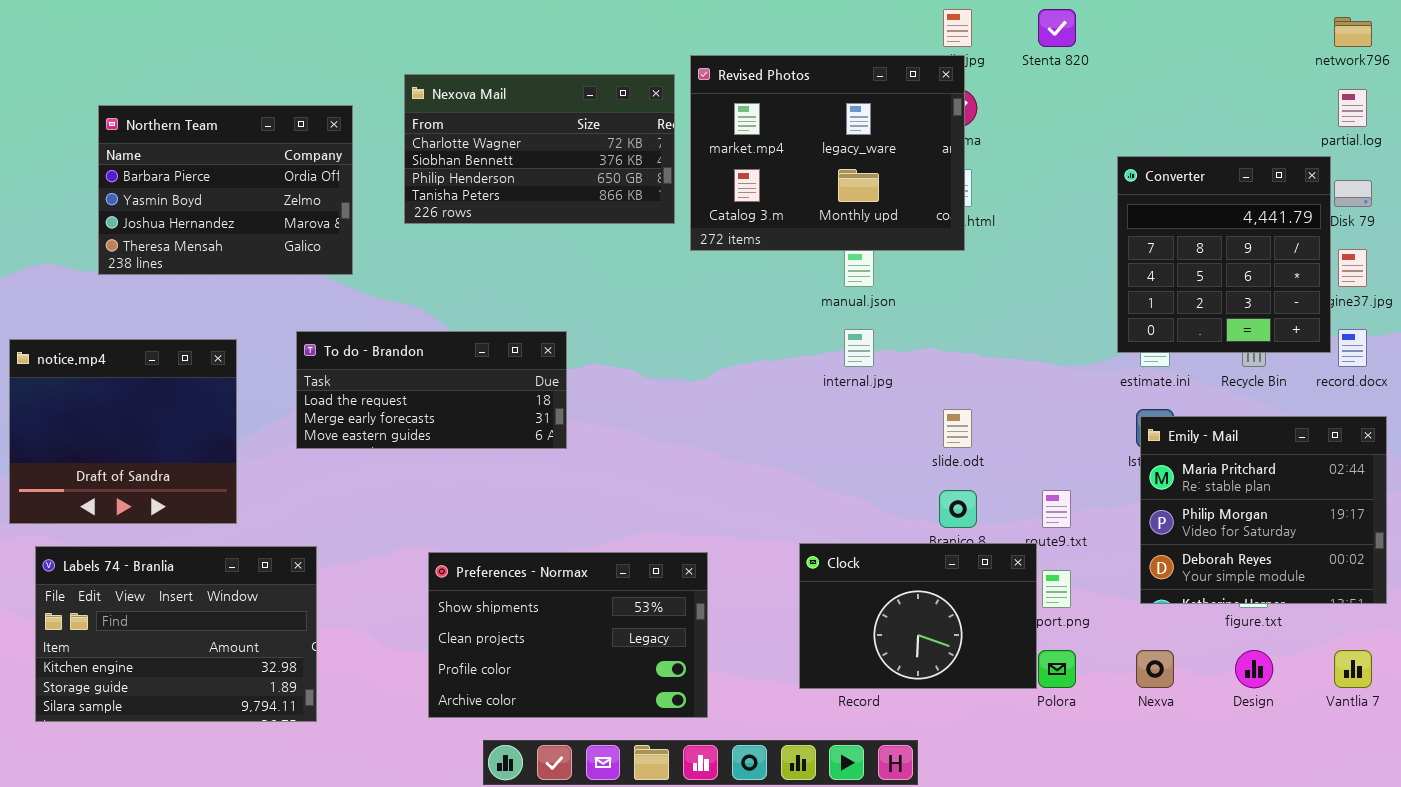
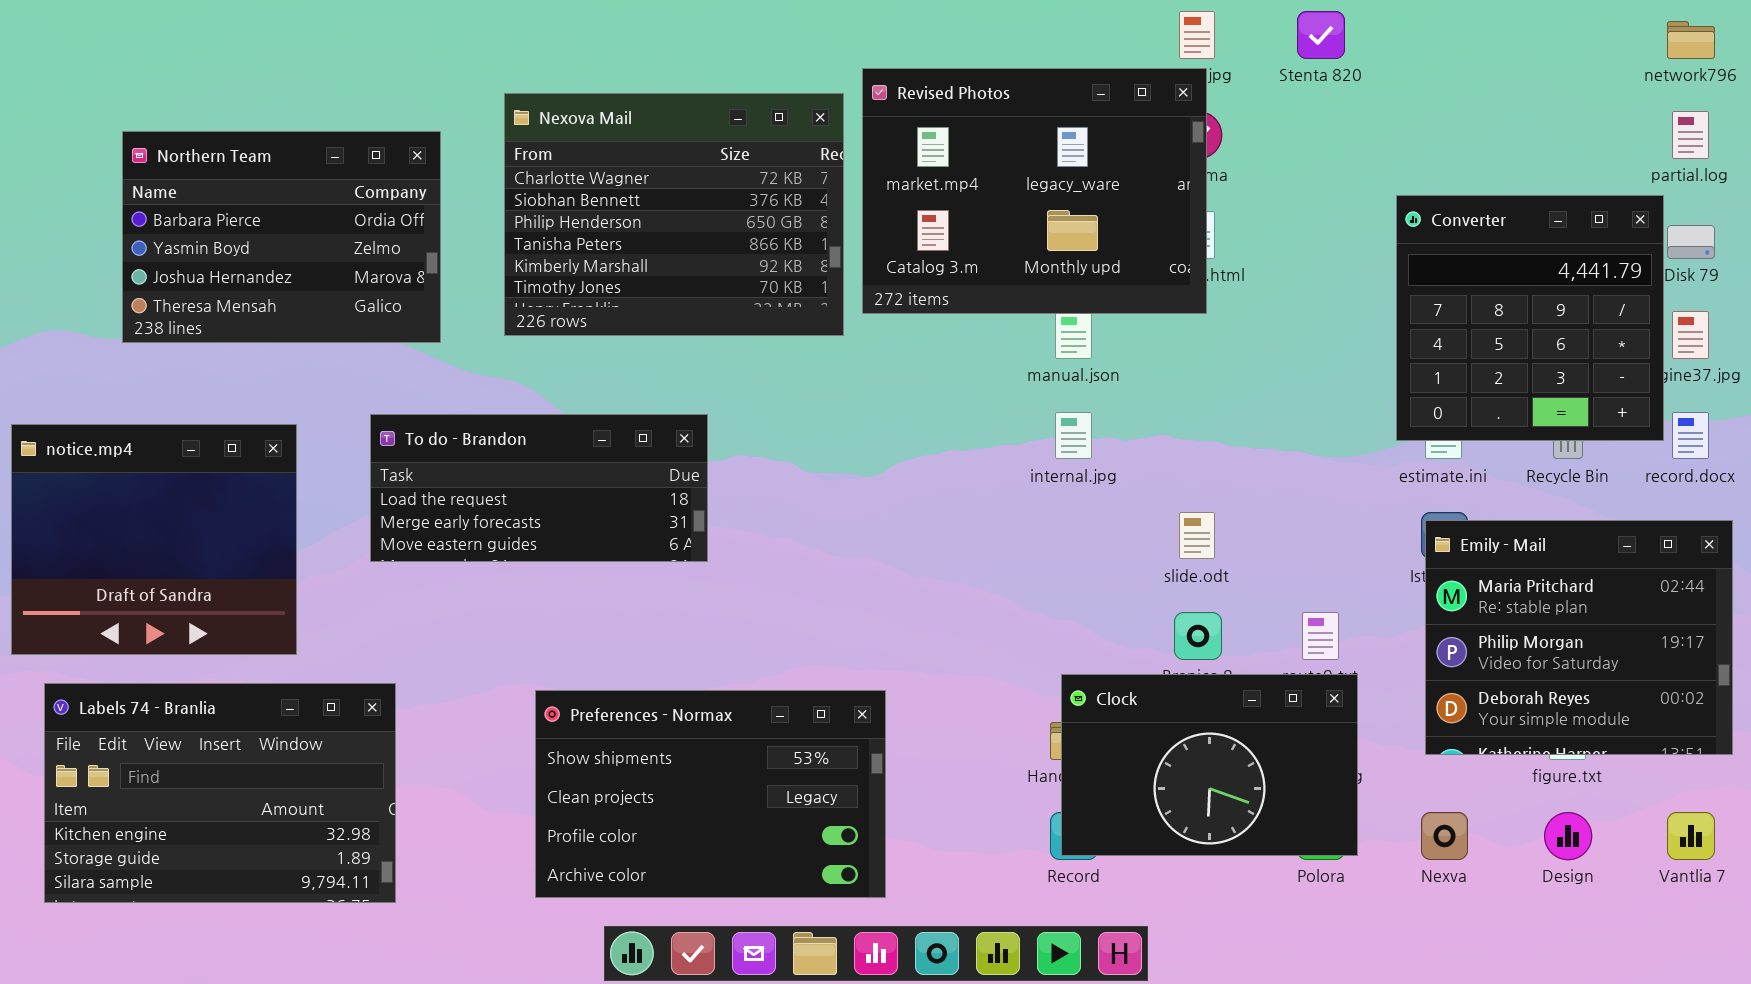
Nexova Mail: [404,74,675,224] -> [504,93,844,336], resized
Clock: [799,543,1037,689] -> [1061,674,1358,856], moved

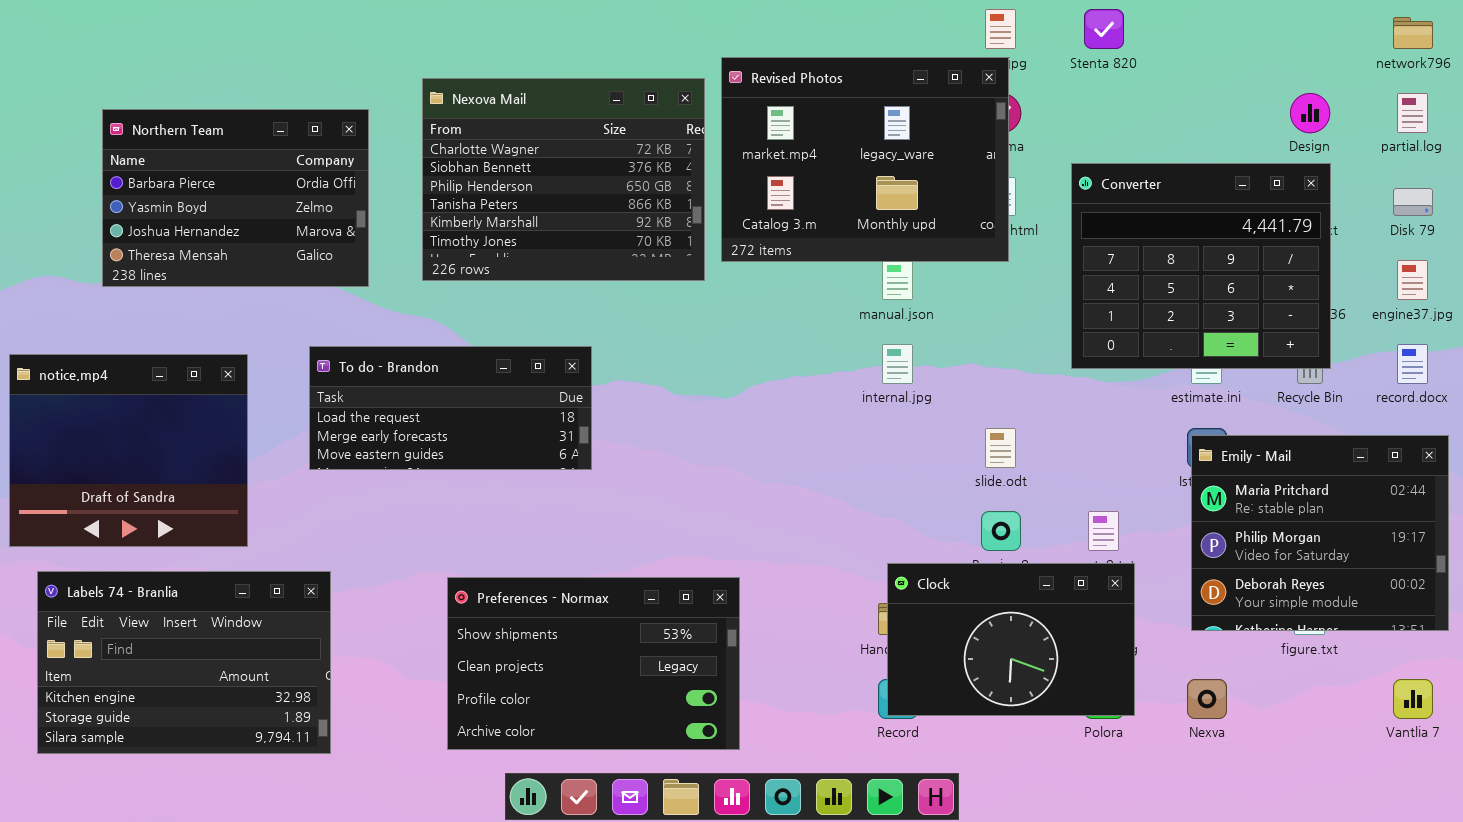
Converter: [1396,195,1664,441] -> [1071,163,1331,369], moved, resized
Design: [1544,812,1592,860] -> [1290,93,1330,133], moved

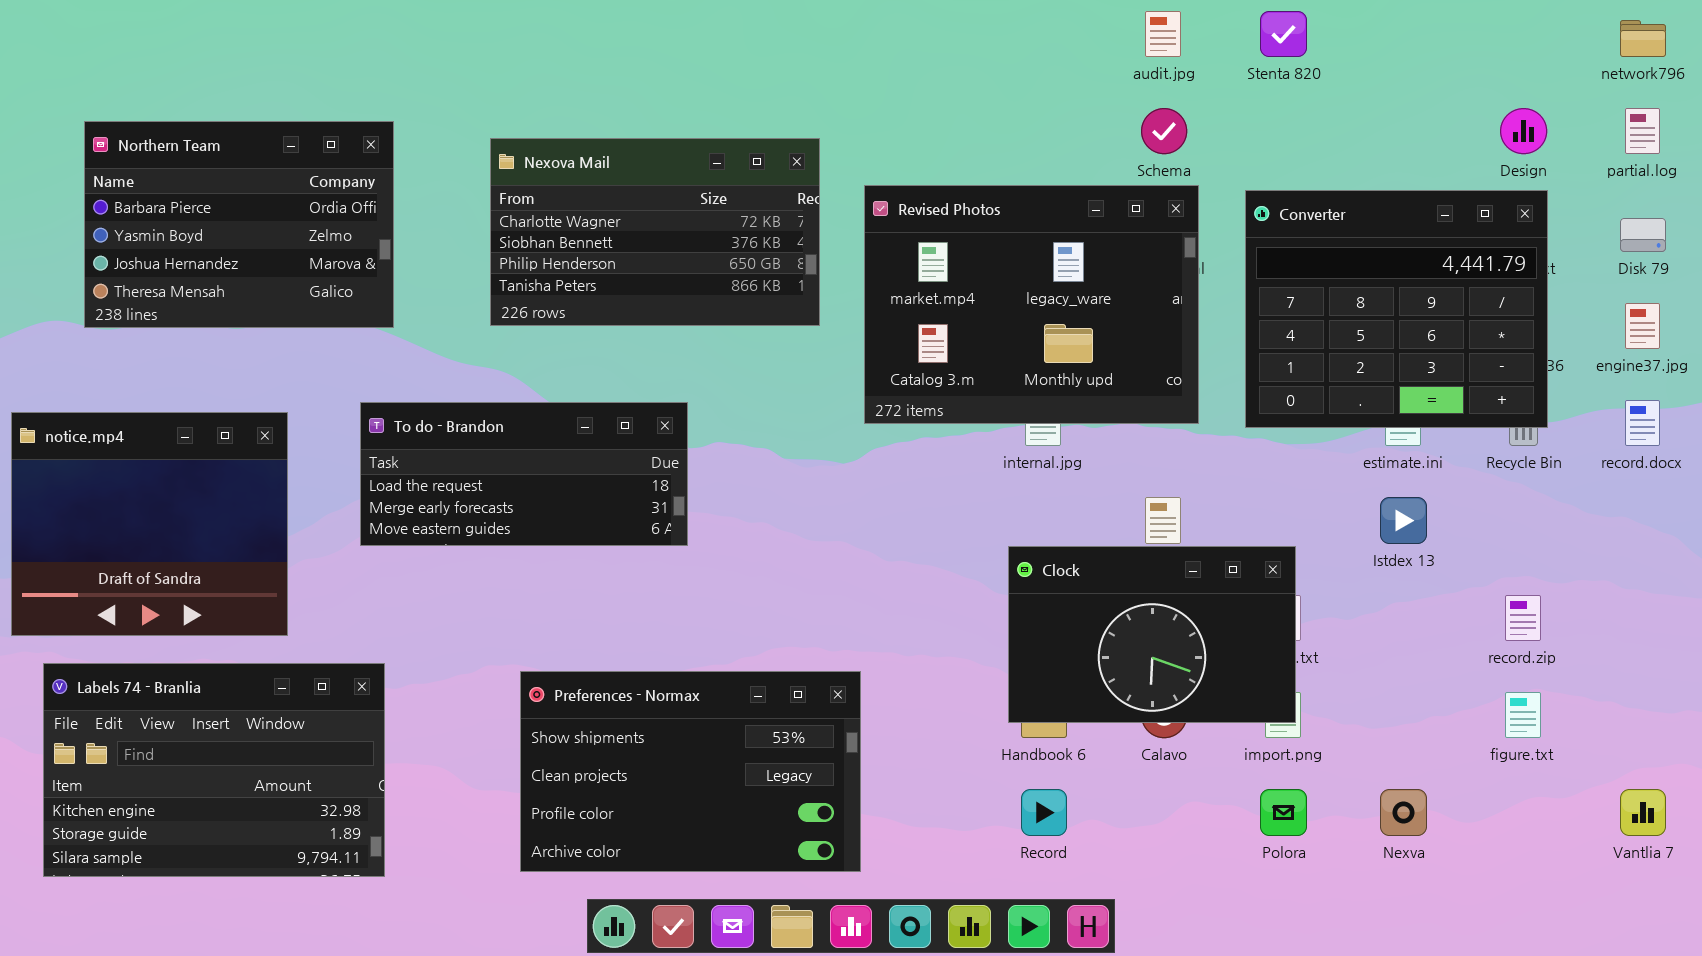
Revised Photos: [721,57,1009,262] -> [864,185,1199,424], moved
Nexova Mail: [422,78,705,281] -> [490,138,820,326], resized
Northern Team: [102,109,369,287] -> [84,121,394,328], moved
Emily - Mail: [1191,435,1449,631] -> none, closed
Clock: [887,563,1135,716] -> [1008,546,1296,723], moved

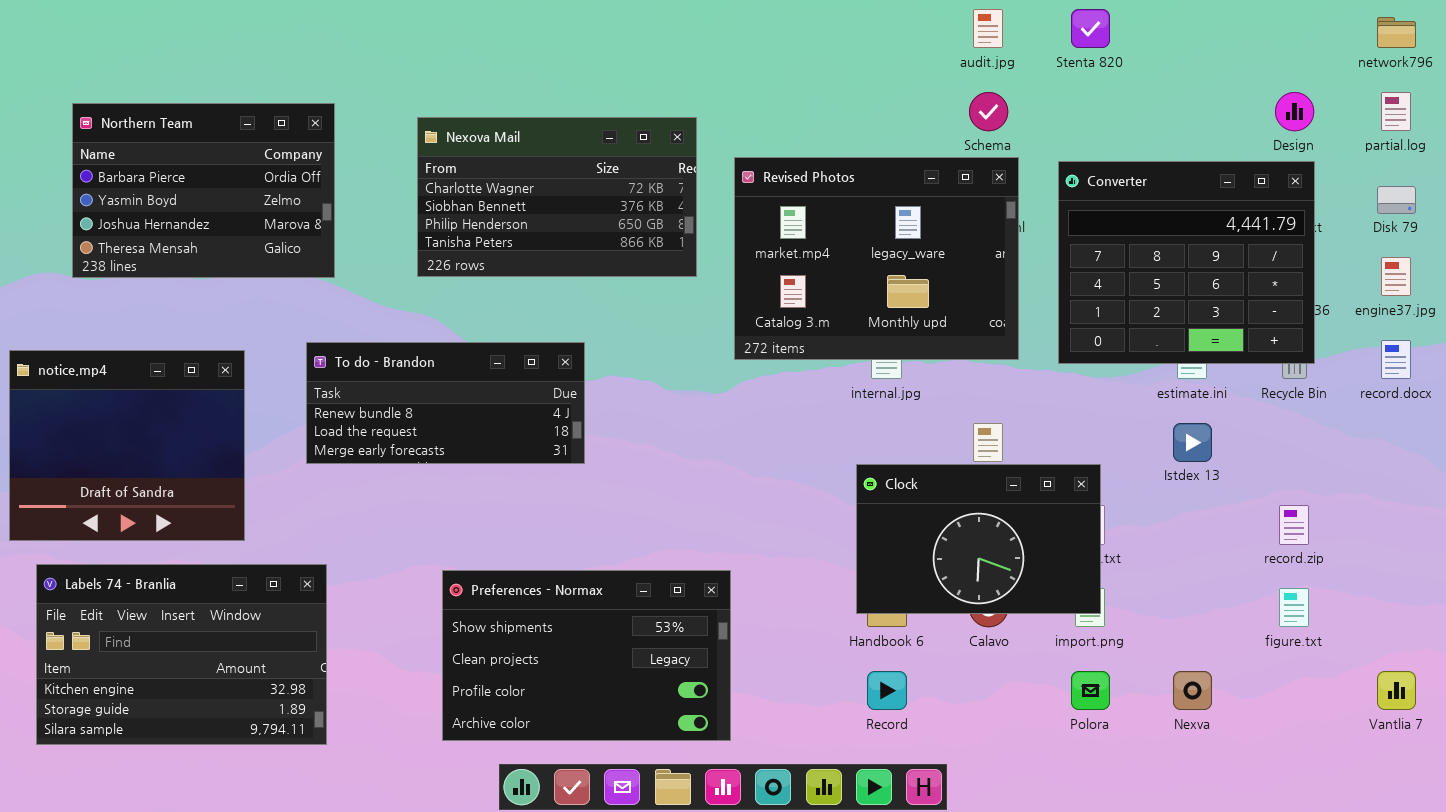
To do - Brandon: [360,402,688,546] -> [306,342,585,464], scrolled up 1 row

